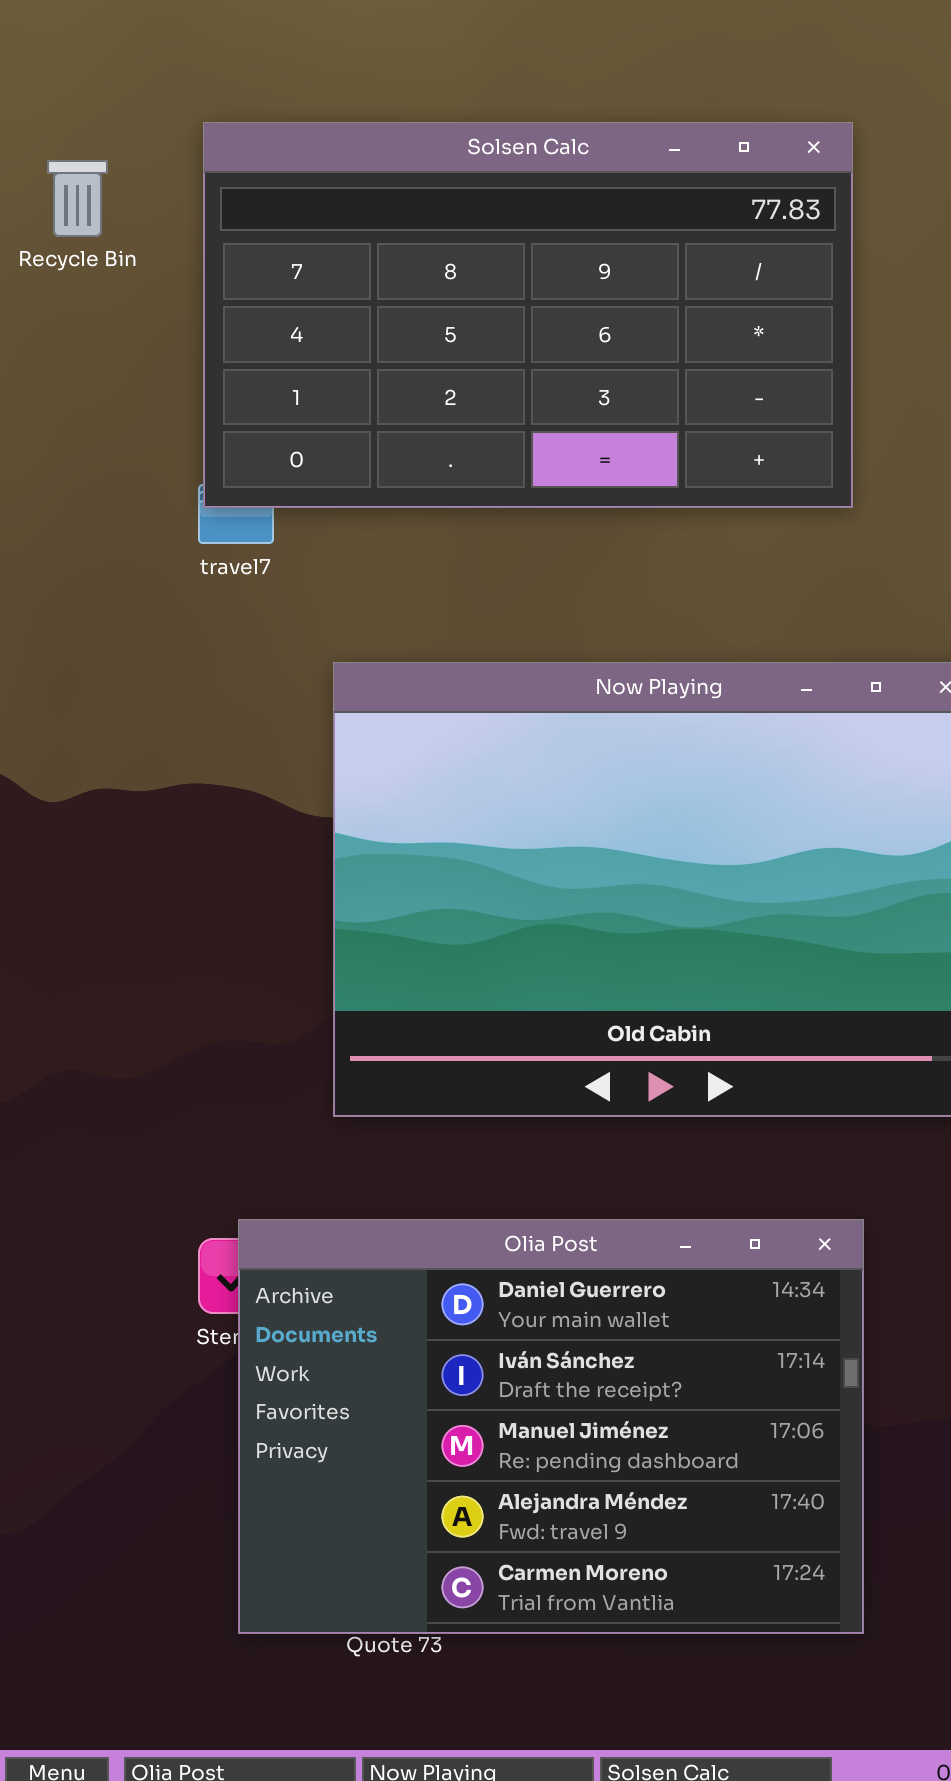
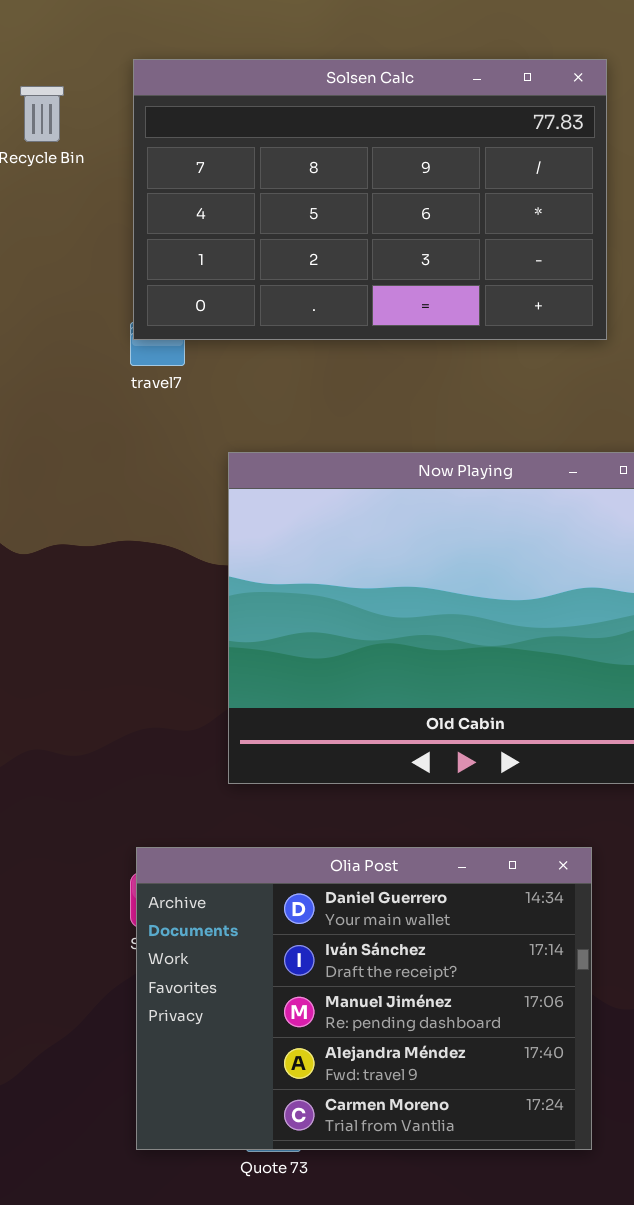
Olia Post: [238,1219,864,1634] -> [136,847,592,1150], moved

